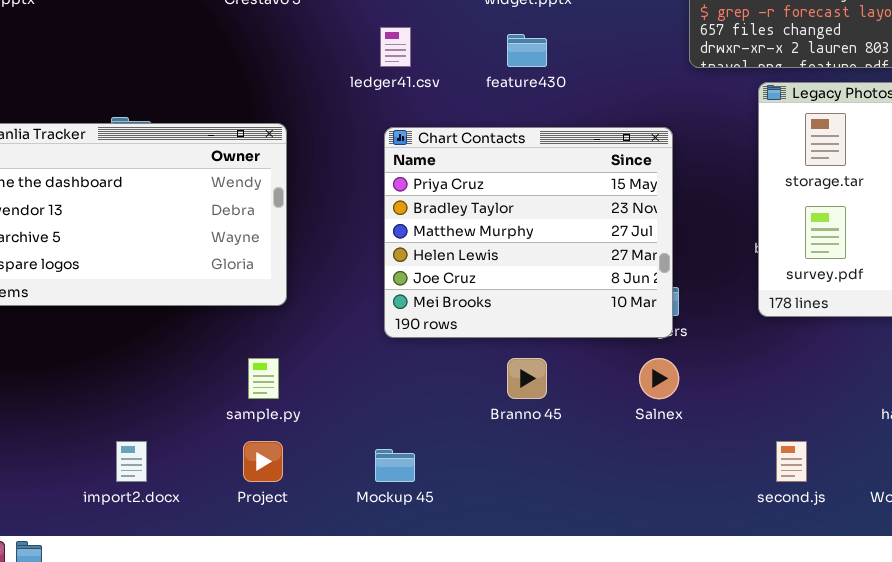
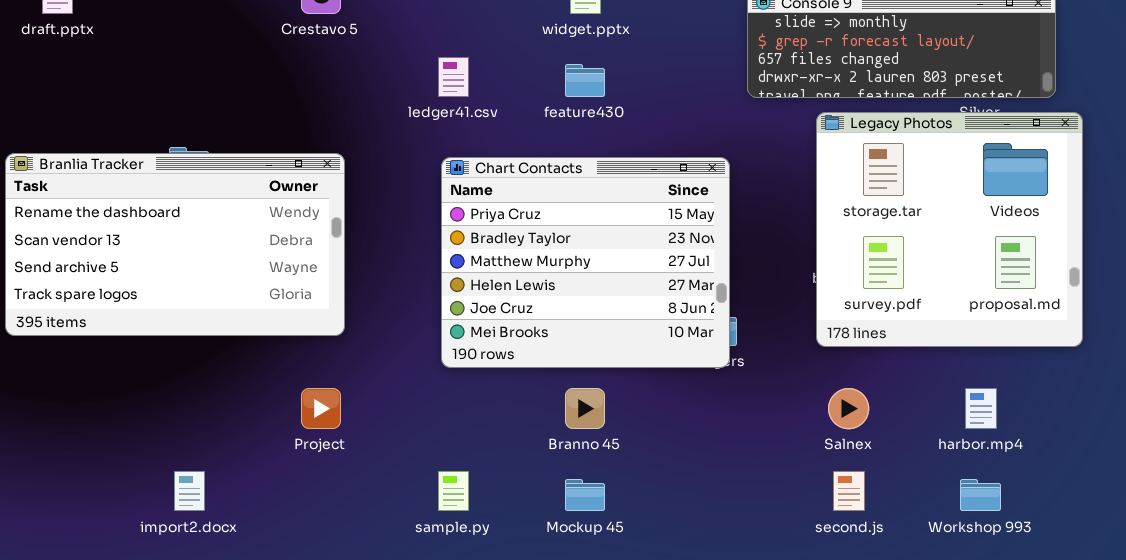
sample.py: [248,358,279,399] -> [438,471,469,511], moved
Salnex: [639,358,679,399] -> [828,388,869,429], moved
Project: [243,441,283,482] -> [301,388,341,429], moved
Mockup 45: [375,449,415,482] -> [565,479,605,511], moved

